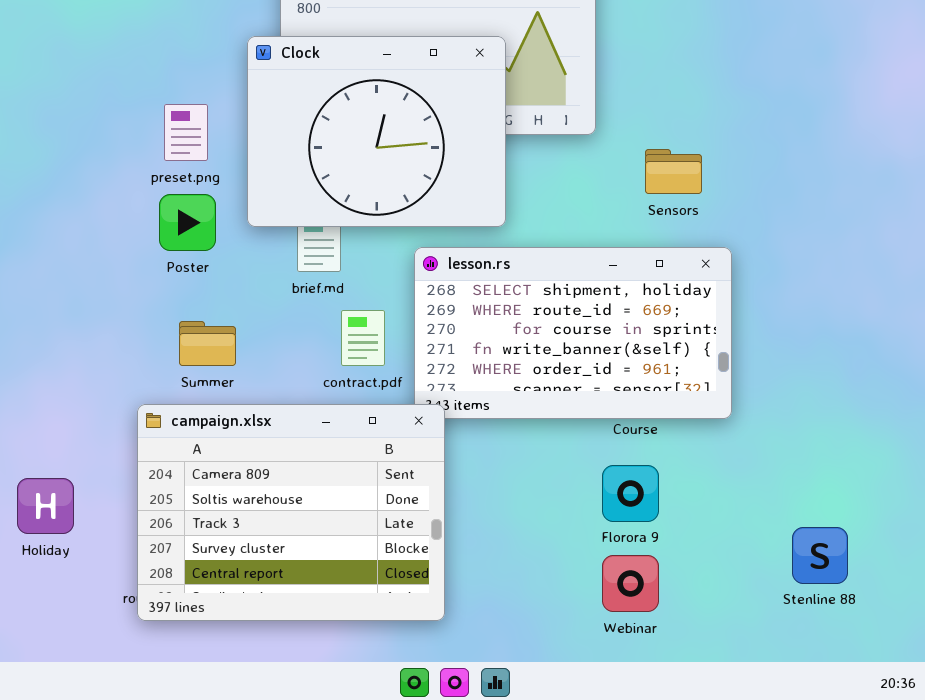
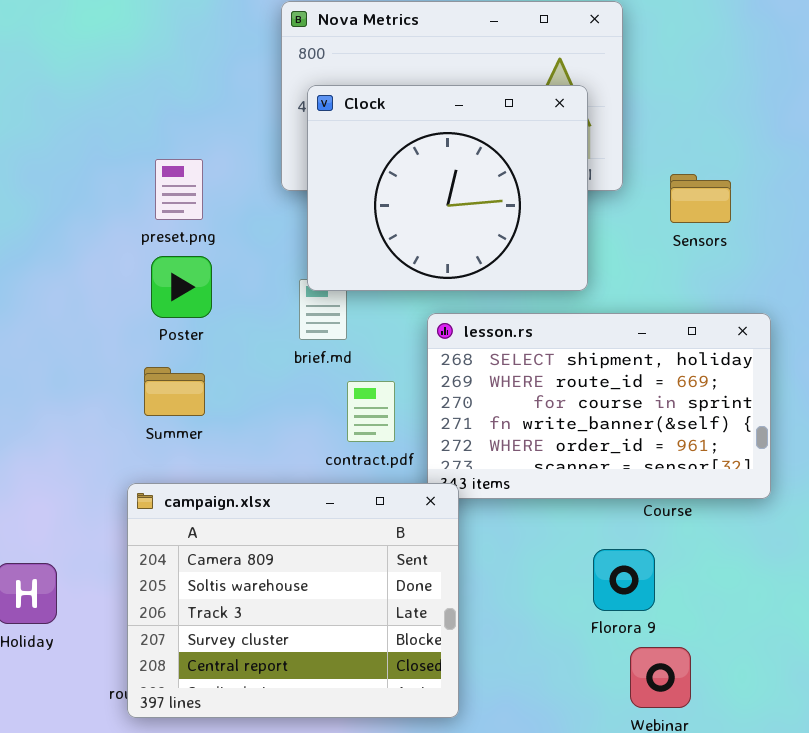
Clock: [247,36,506,227] -> [307,85,588,291], moved
Sensors: [645,149,702,194] -> [670,174,731,223], moved
Summer: [179,321,236,366] -> [144,367,205,416], moved
Florora 9: [602,465,659,522] -> [593,549,655,611], moved

